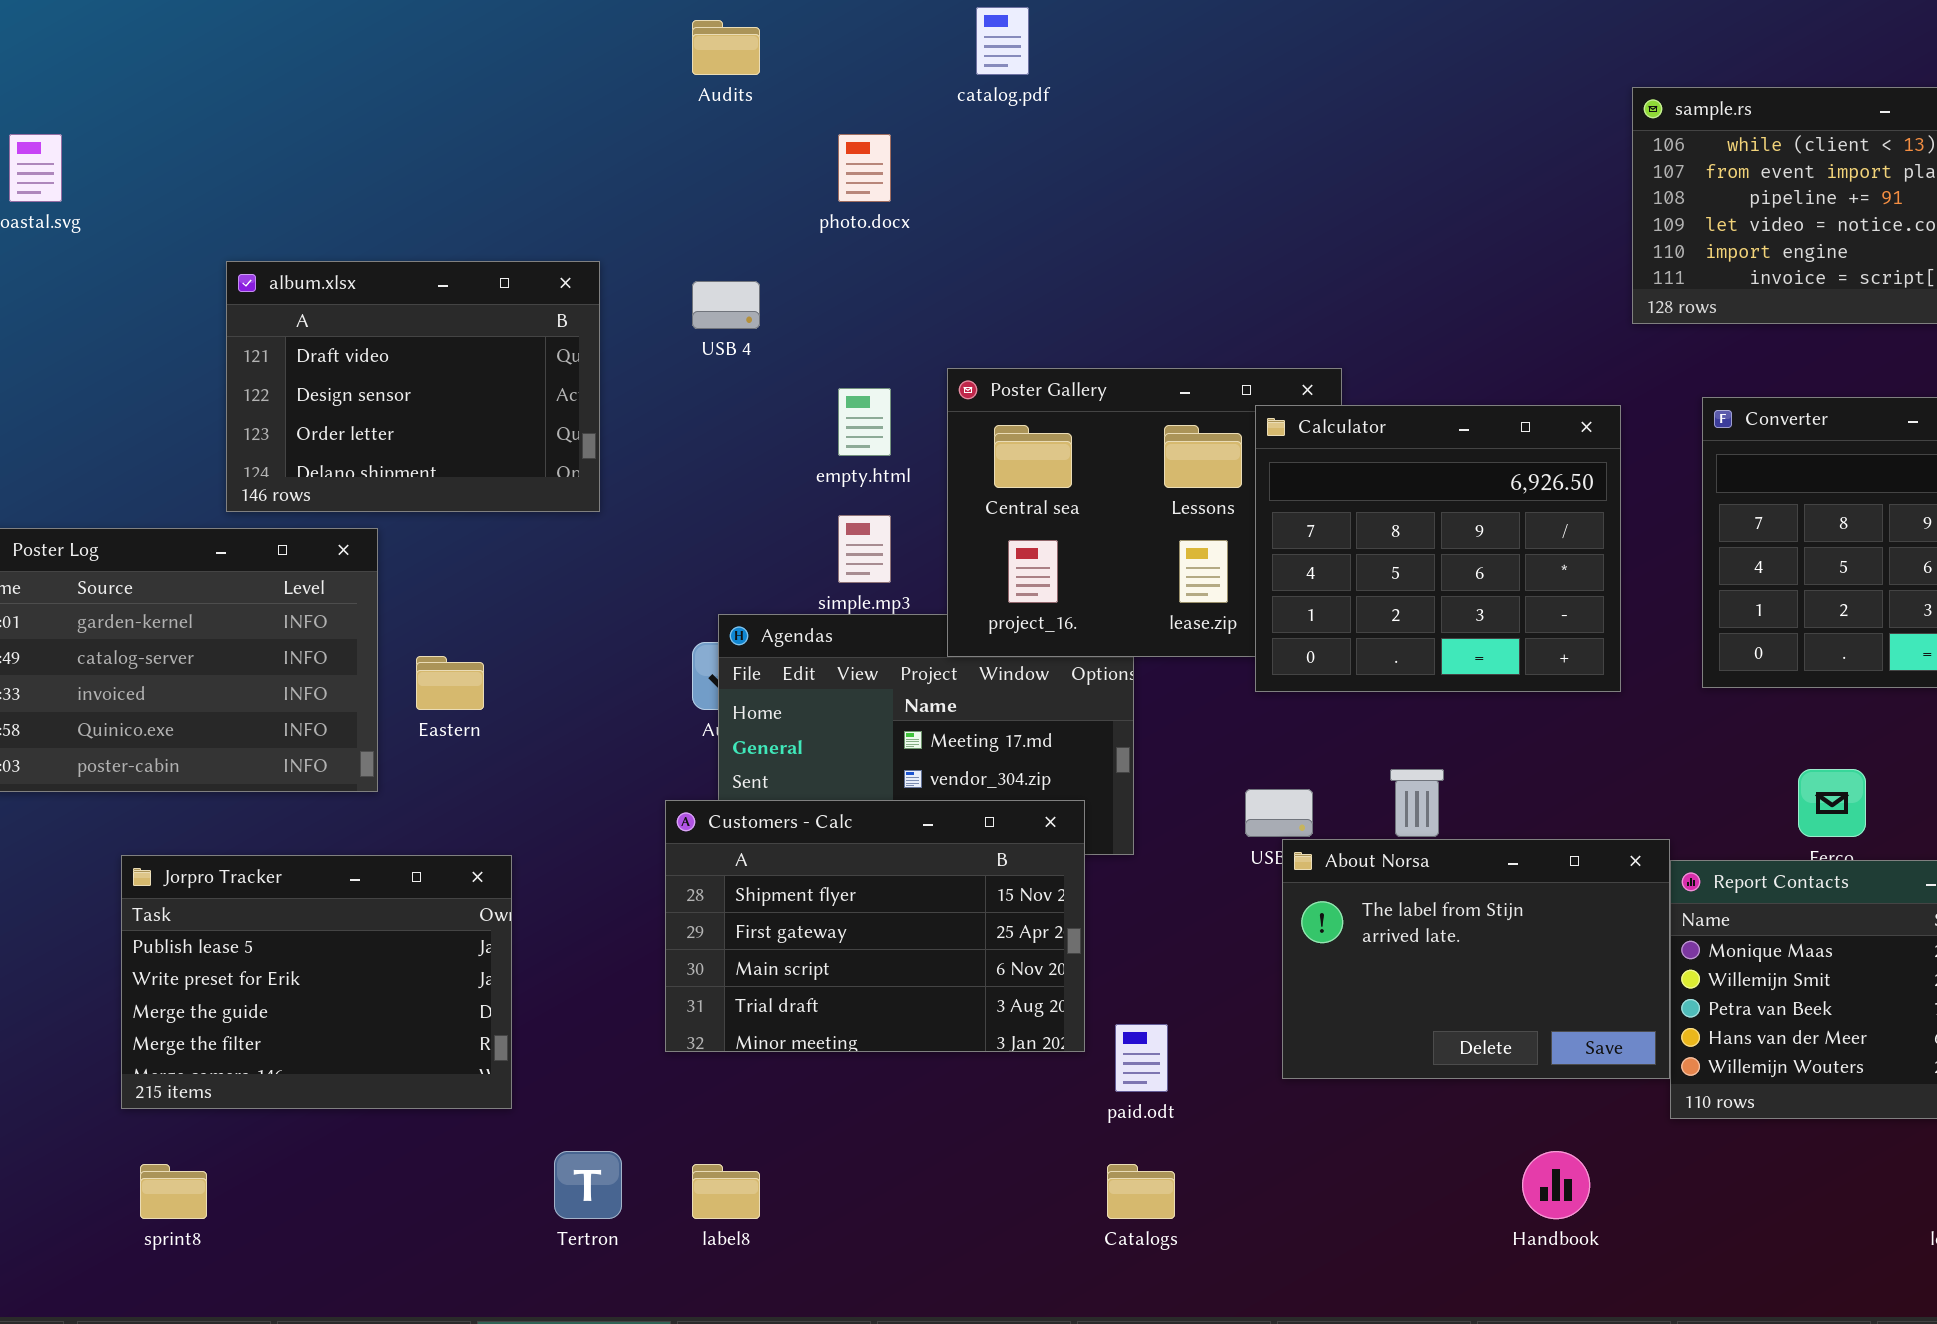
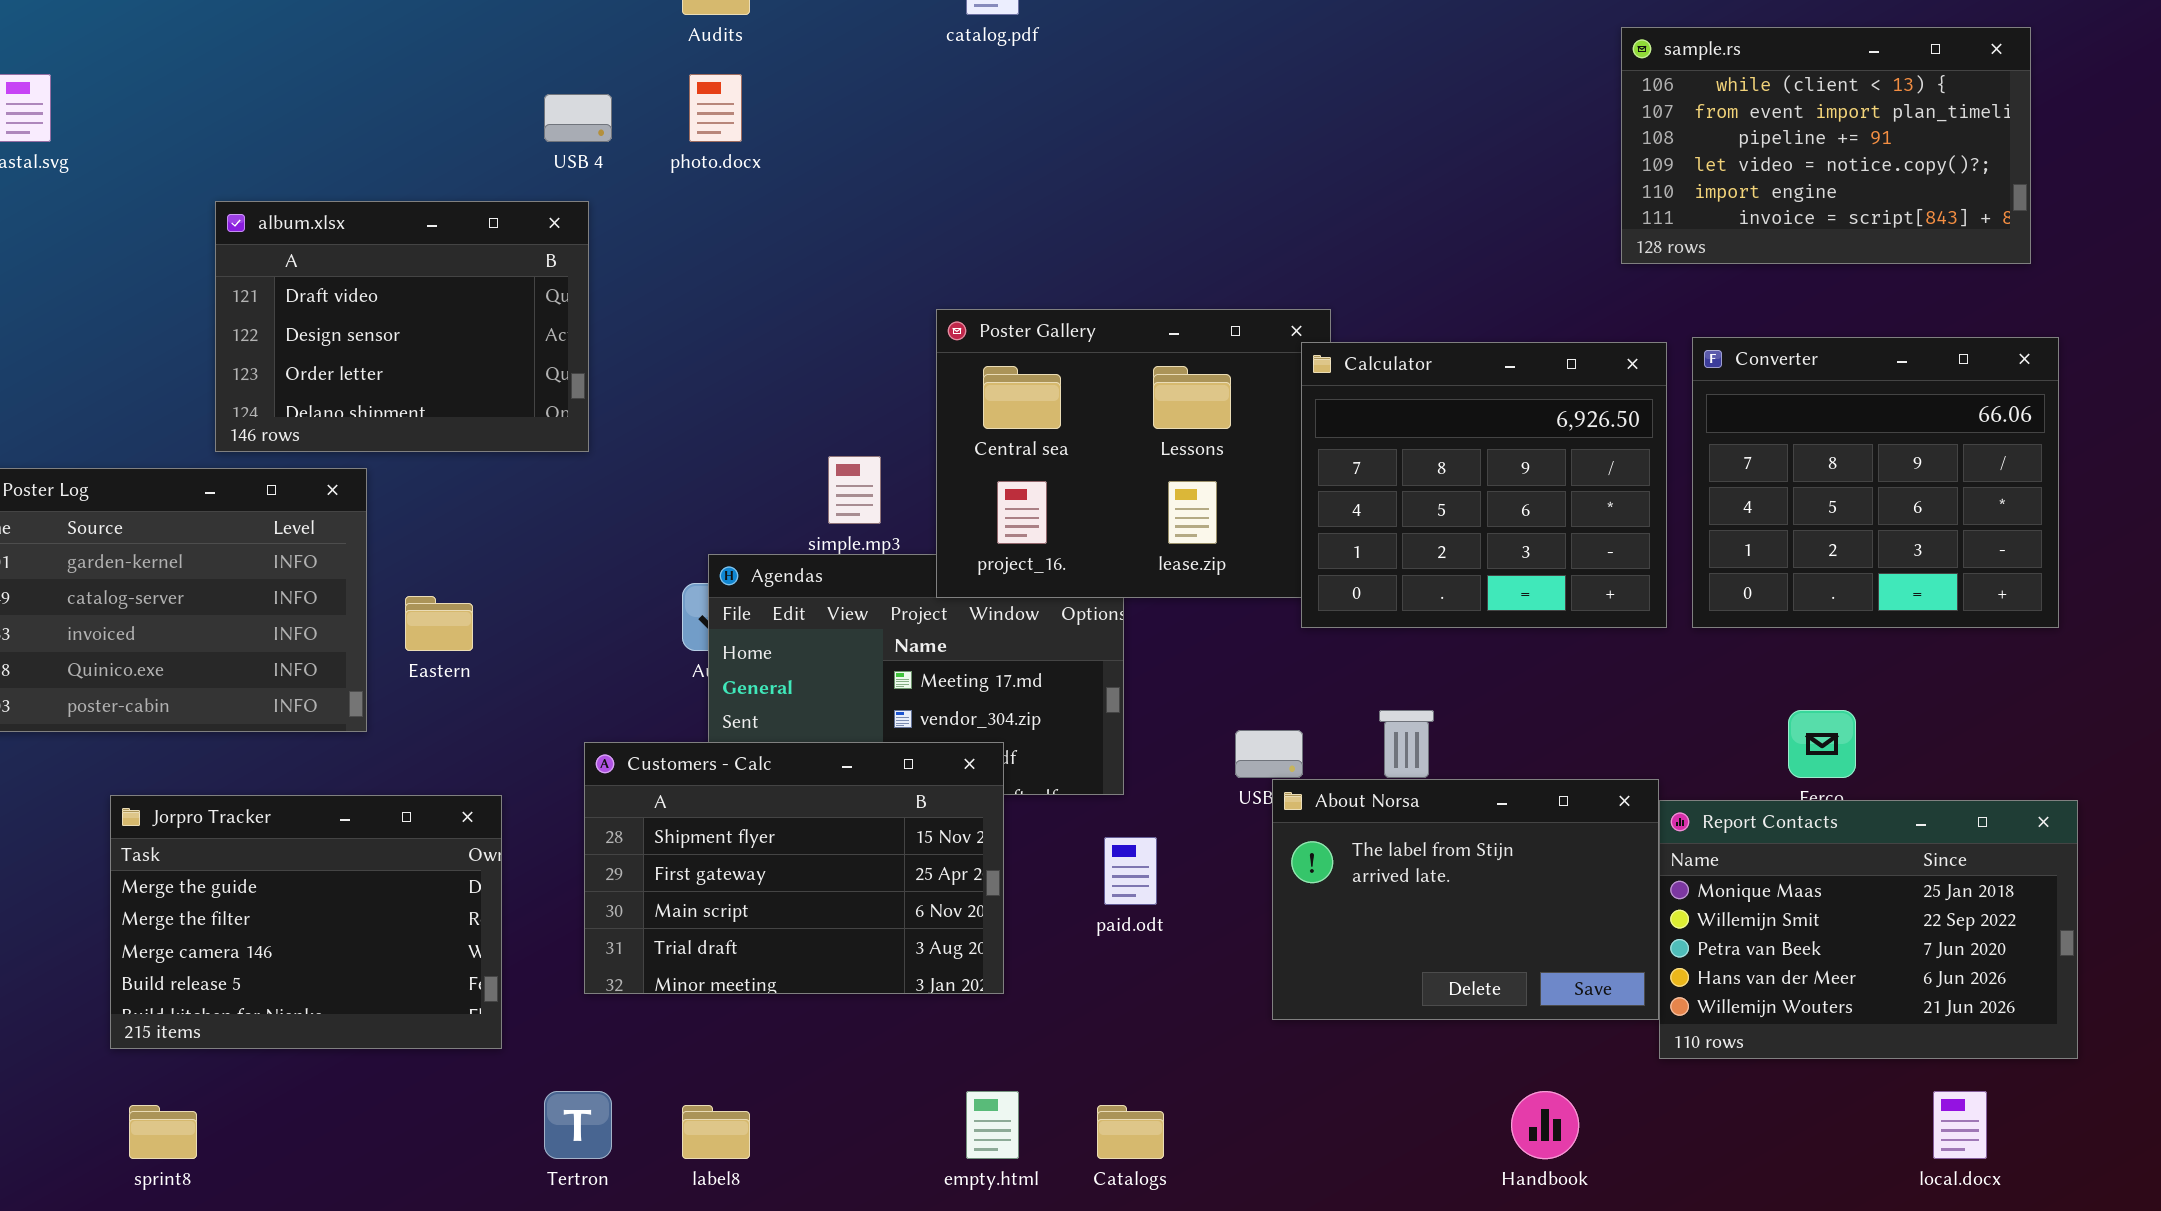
photo.docx: [838,134,891,202] -> [689,74,742,142], moved
USB 4: [692,281,760,329] -> [544,94,612,142], moved
empty.html: [838,388,891,456] -> [966,1091,1019,1159], moved
Calculator: [1255,405,1621,692] -> [1301,342,1667,628], moved
Customers - Calc: [665,800,1085,1052] -> [584,742,1004,994], moved
Jorpro Tracker: [121,855,512,1109] -> [110,795,502,1049], scrolled down 2 rows
paid.odt: [1115,1024,1168,1092] -> [1104,837,1157,905], moved

